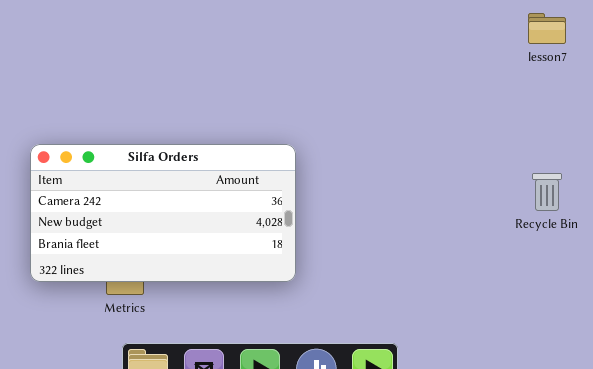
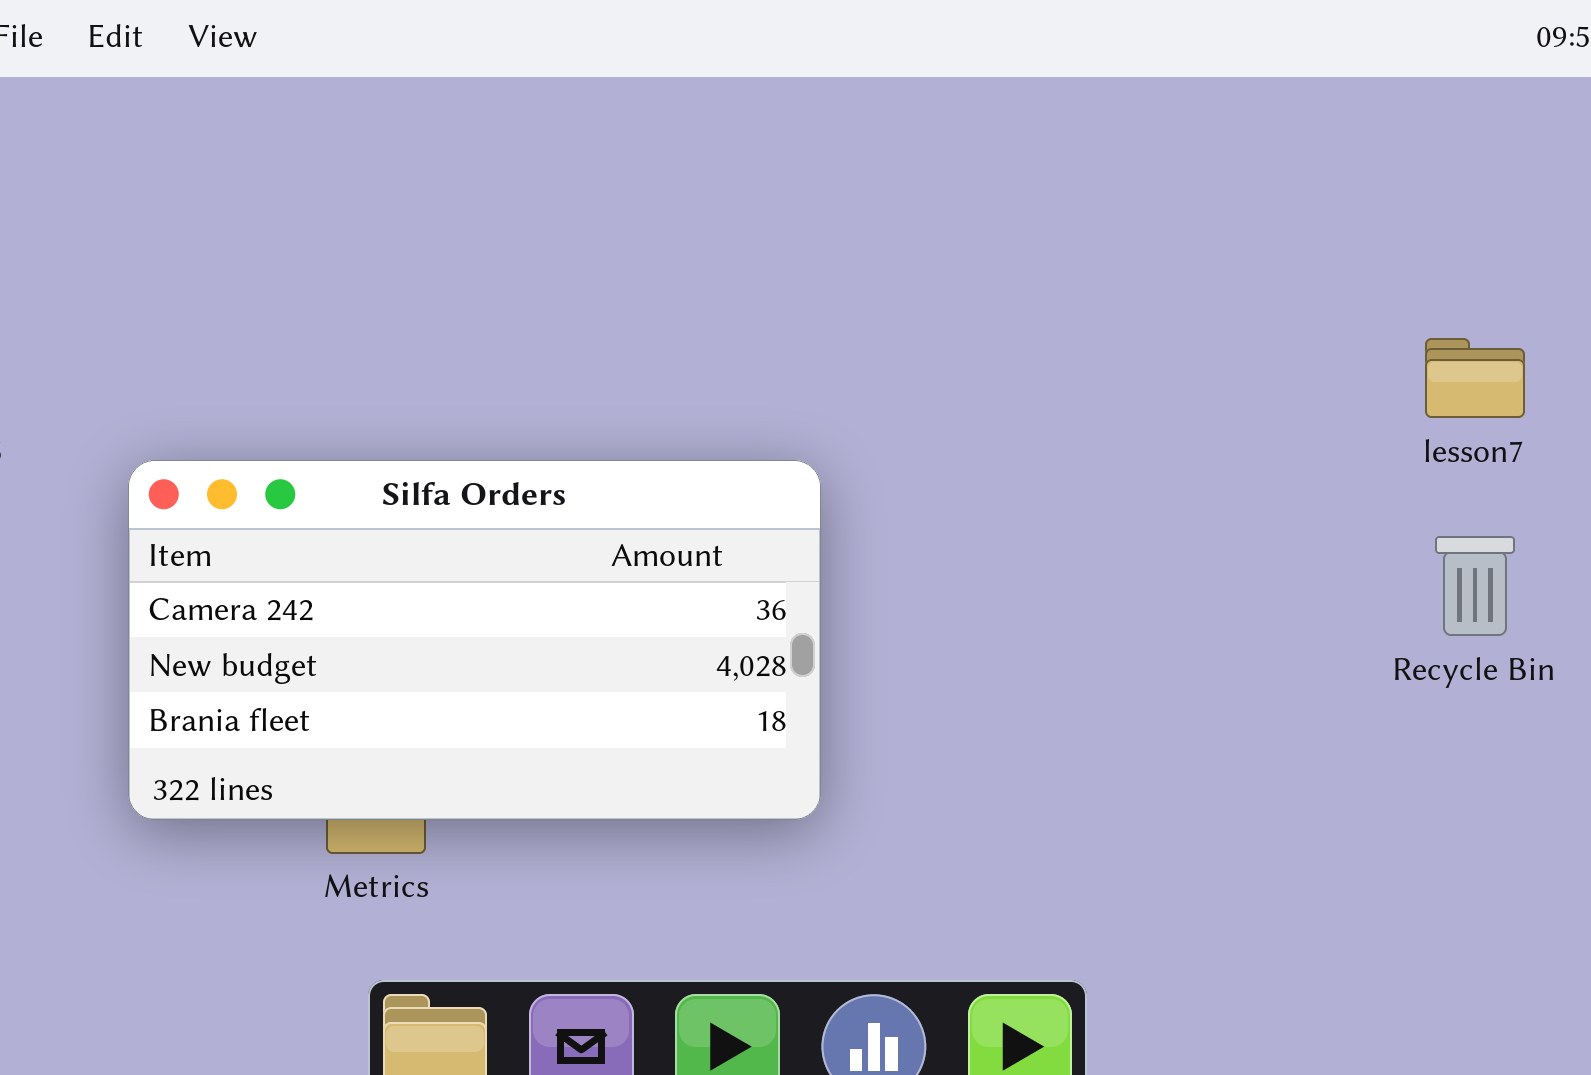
lesson7: [528,13,566,44] -> [1425,338,1525,418], moved

